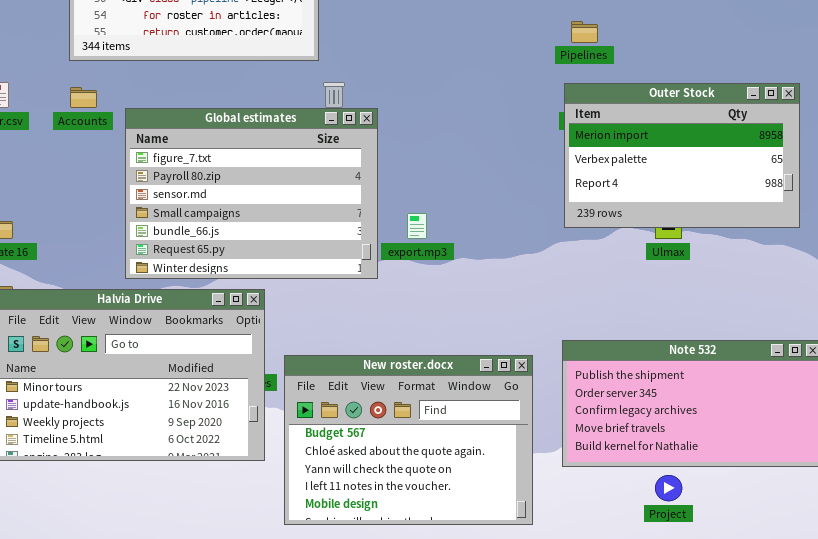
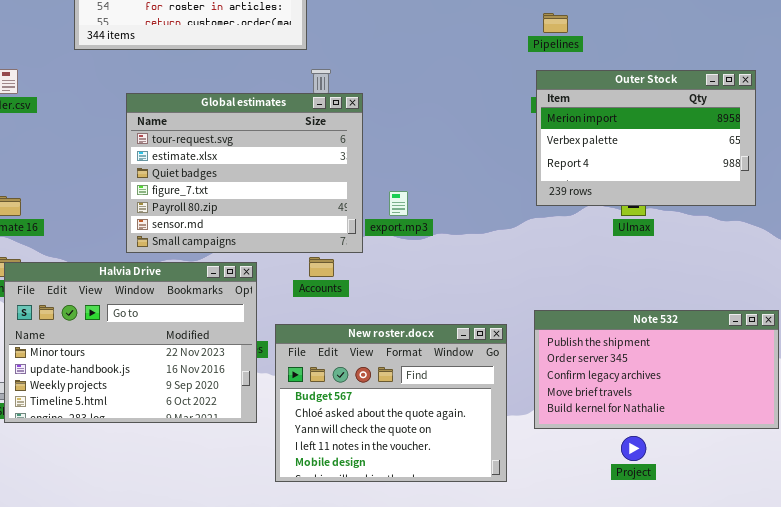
Accounts: [70,87,97,108] -> [309,257,334,277], moved
Global estimates: [125,108,378,279] -> [126,93,363,253], scrolled up 3 rows

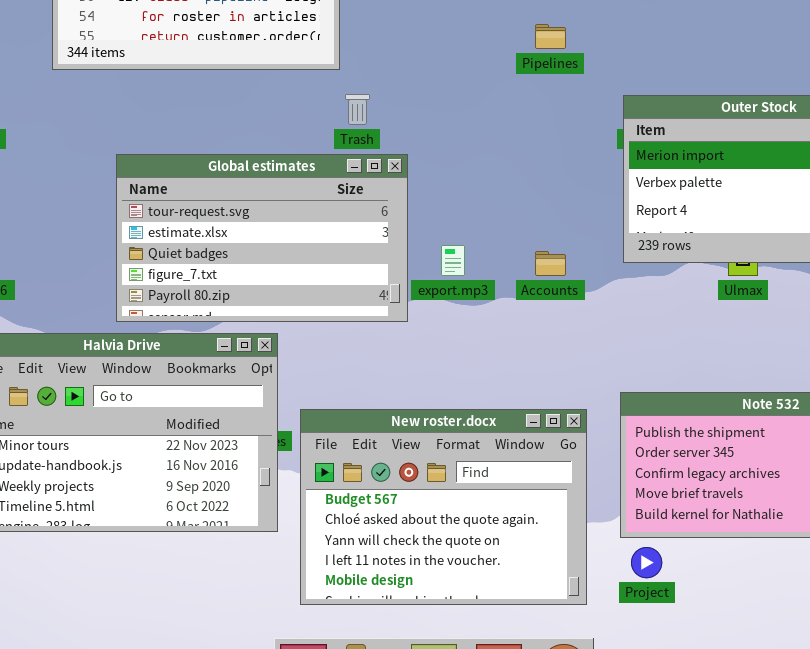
Pipelines: [543,13,568,33] -> [535,24,566,49], moved
Global estimates: [126,93,363,253] -> [116,154,408,322], resized
Accounts: [309,257,334,277] -> [535,251,566,276], moved
Project: [621,436,646,461] -> [631,547,662,578], moved

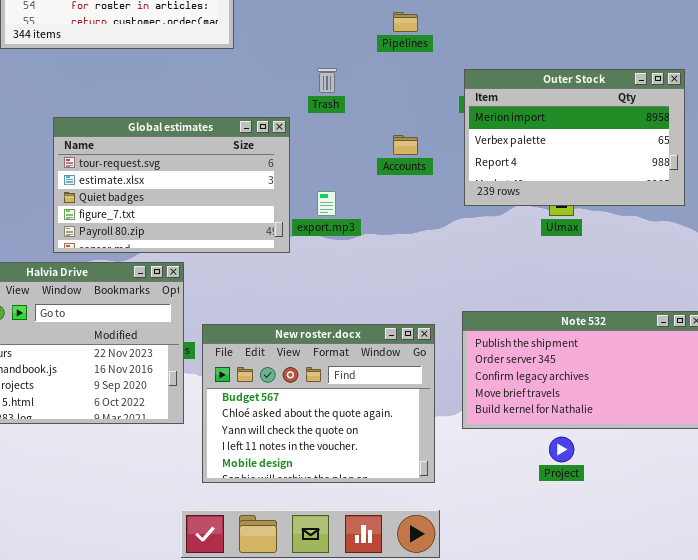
Trash: [345,94,370,125] -> [317,68,337,93], moved
Accounts: [535,251,566,276] -> [393,135,418,155], moved
Project: [631,547,662,578] -> [549,437,574,462], moved

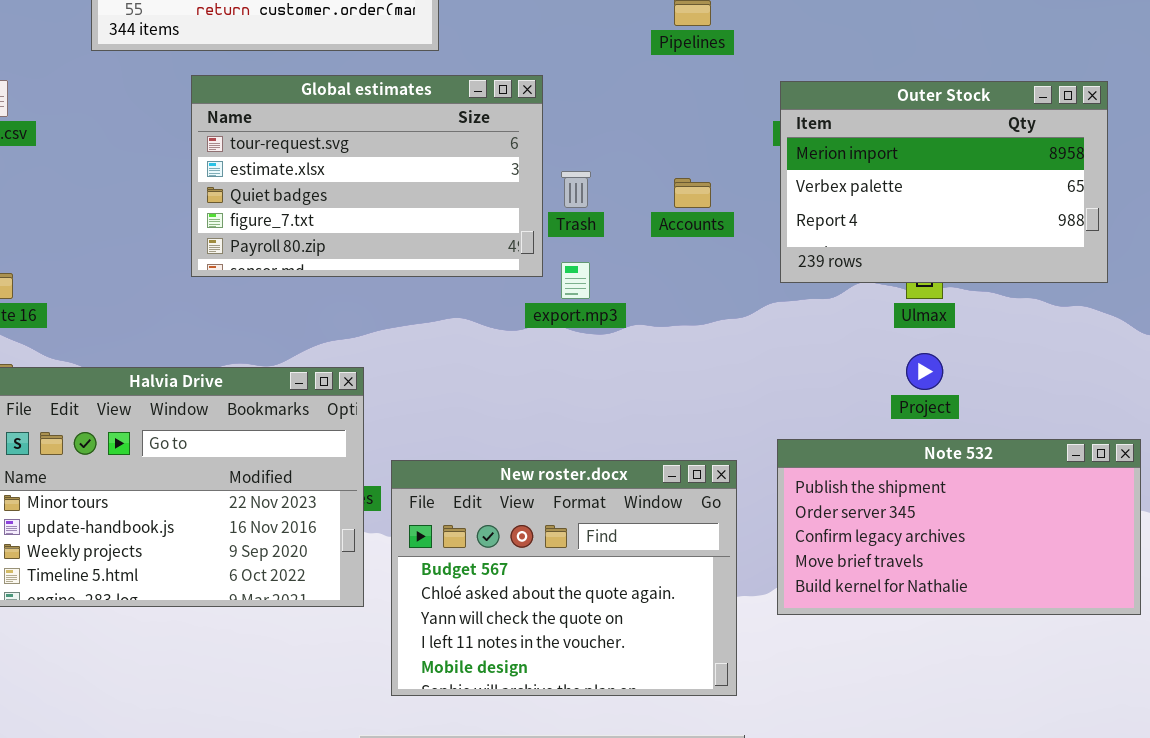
Trash: [317,68,337,93] -> [561,171,591,208], moved
Global estimates: [53,117,290,253] -> [191,75,543,277], moved
Project: [549,437,574,462] -> [906,353,943,390], moved

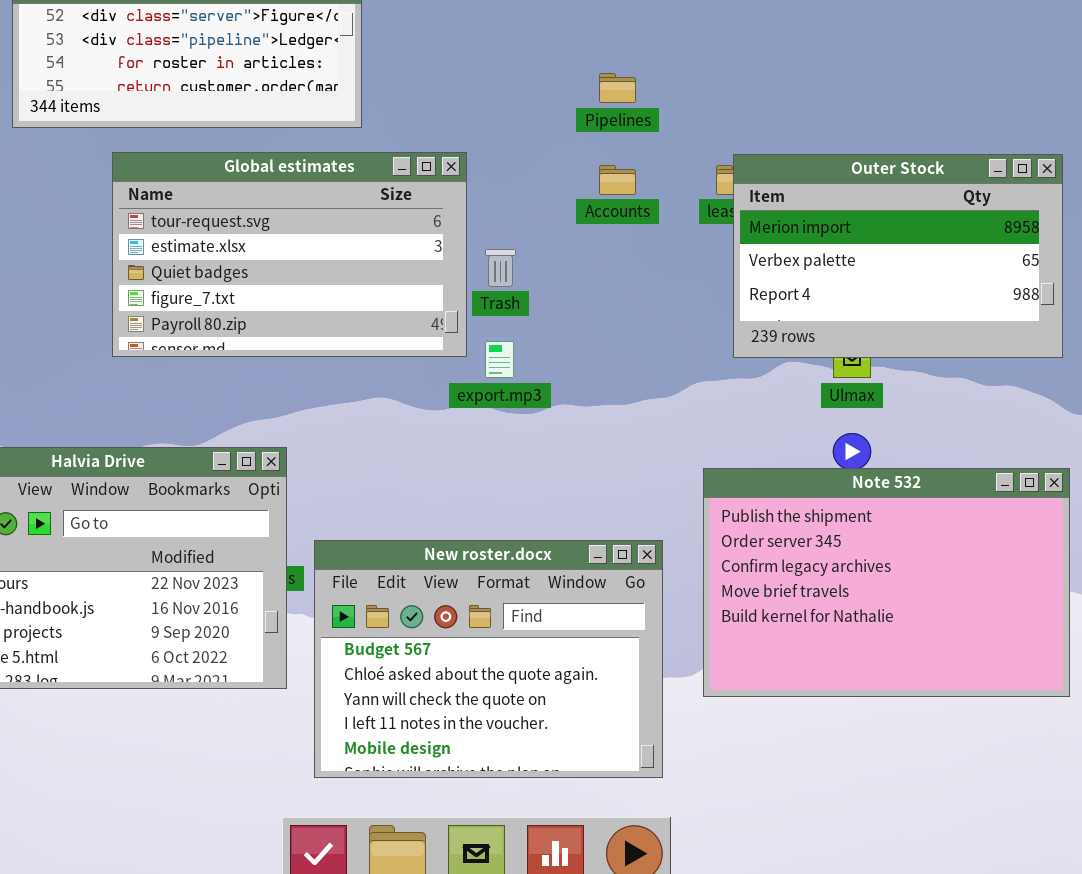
Outer Stock: [780,81,1108,283] -> [733,154,1063,358], moved
Accounts: [674,178,711,208] -> [599,165,636,195], moved
Note 532: [777,439,1141,615] -> [703,468,1070,697], resized

